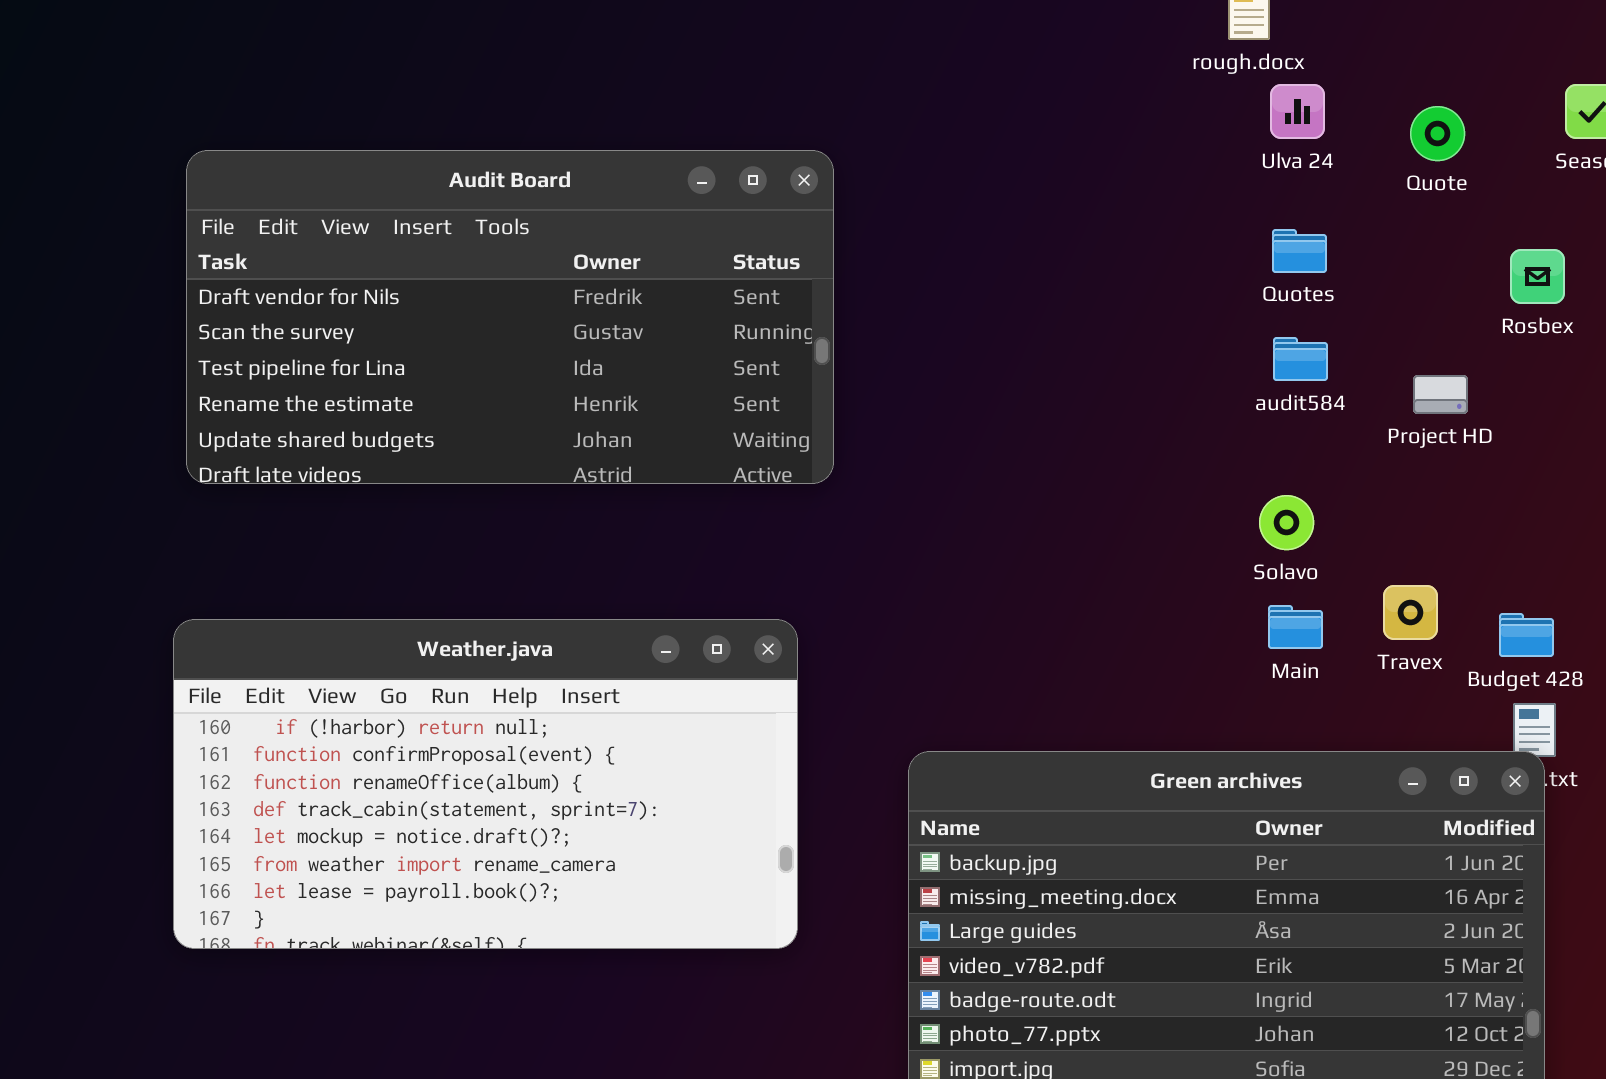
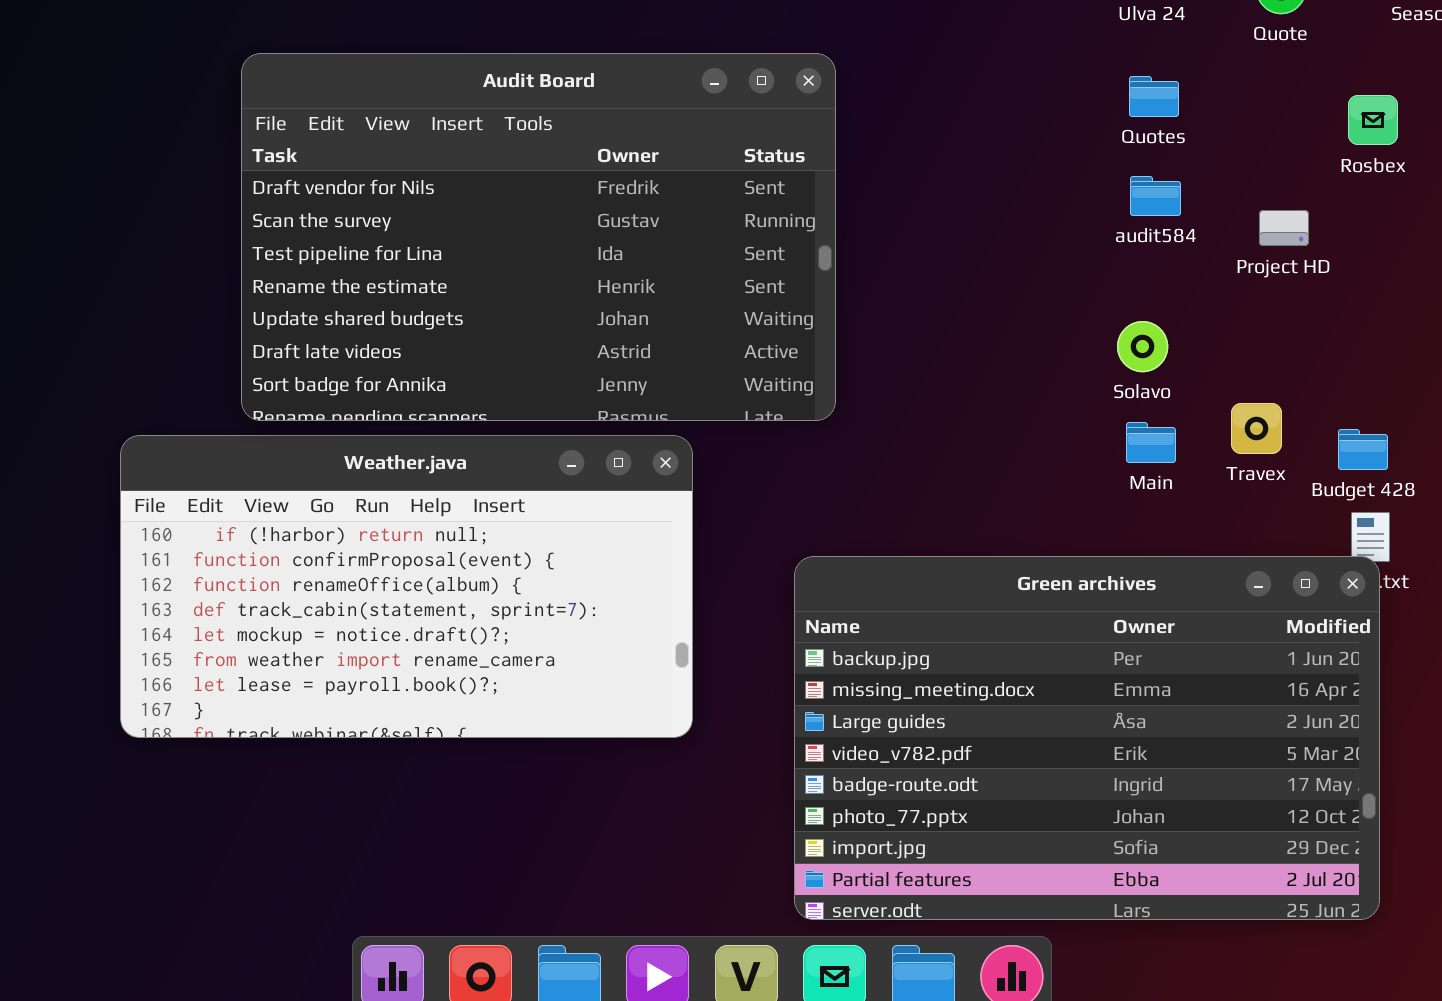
Audit Board: [186,150,834,484] -> [241,53,836,421], moved, resized

